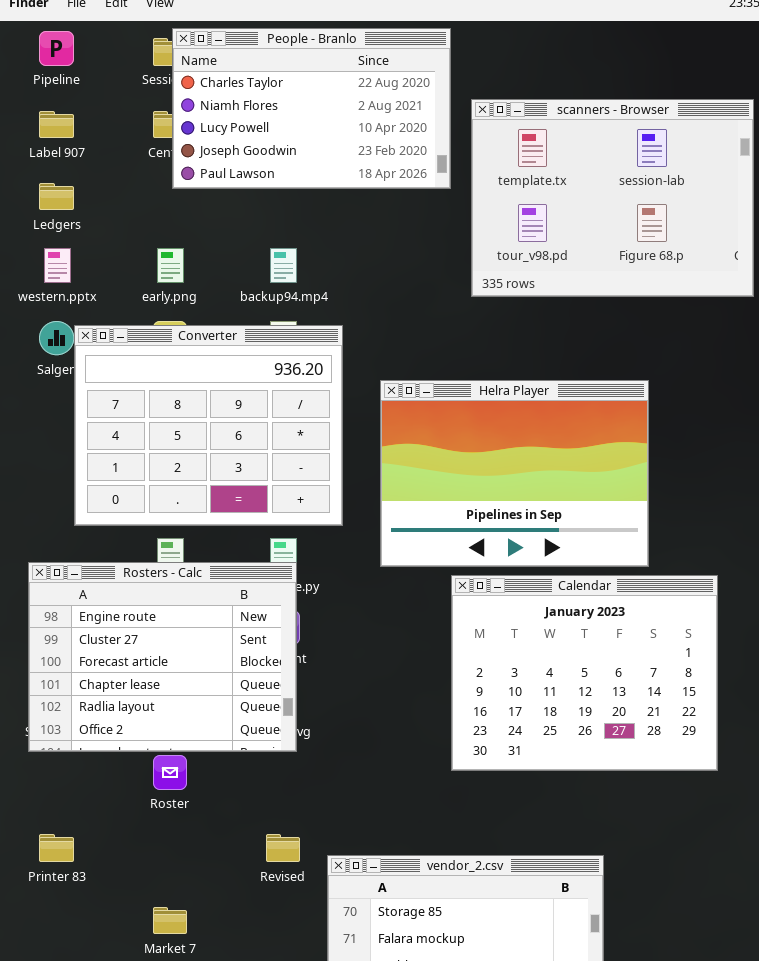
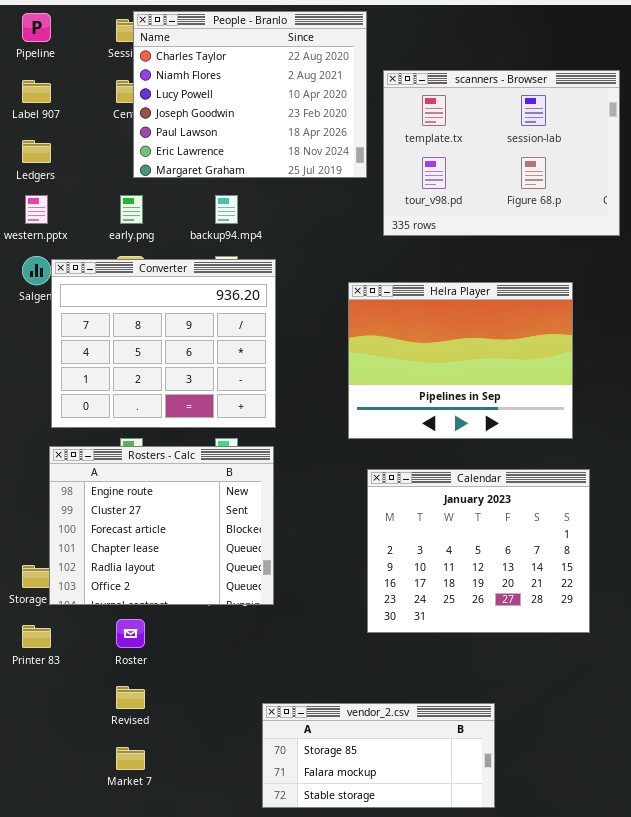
People - Branlo: [172,28,451,189] -> [133,11,367,178], resized
Helra Player: [380,380,649,567] -> [348,282,573,439], moved
Rosters - Calc: [28,562,297,752] -> [49,446,274,605], moved
Printer 83: [39,834,74,862] -> [22,625,51,648], moved
Revised: [266,834,300,862] -> [116,686,145,709], moved

